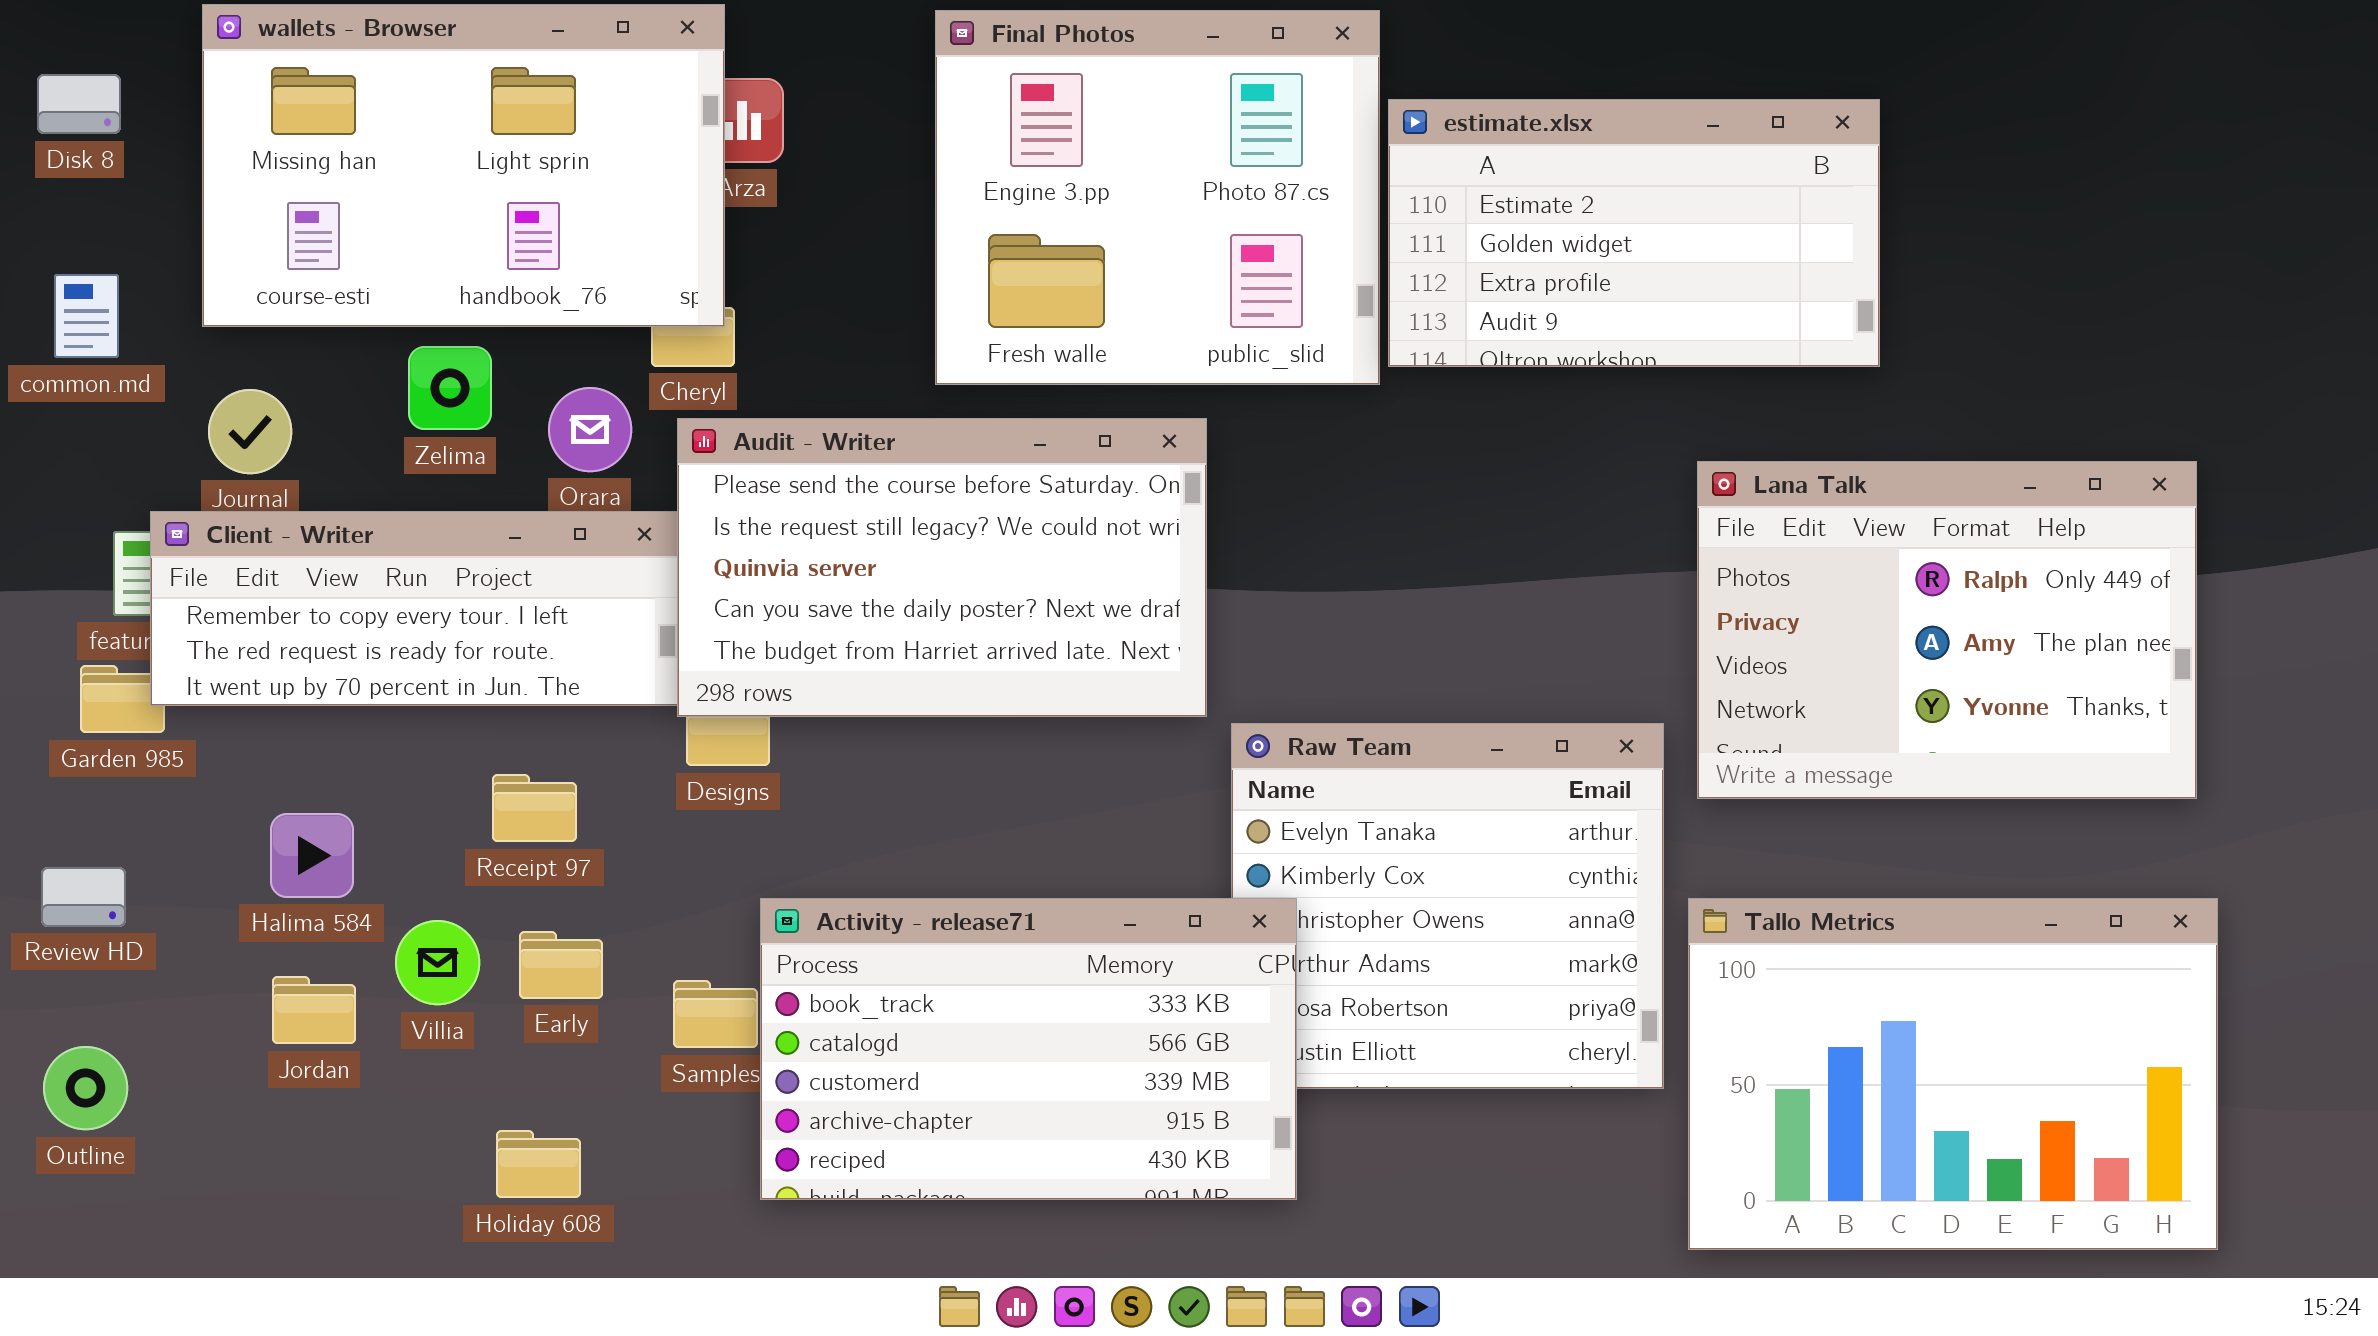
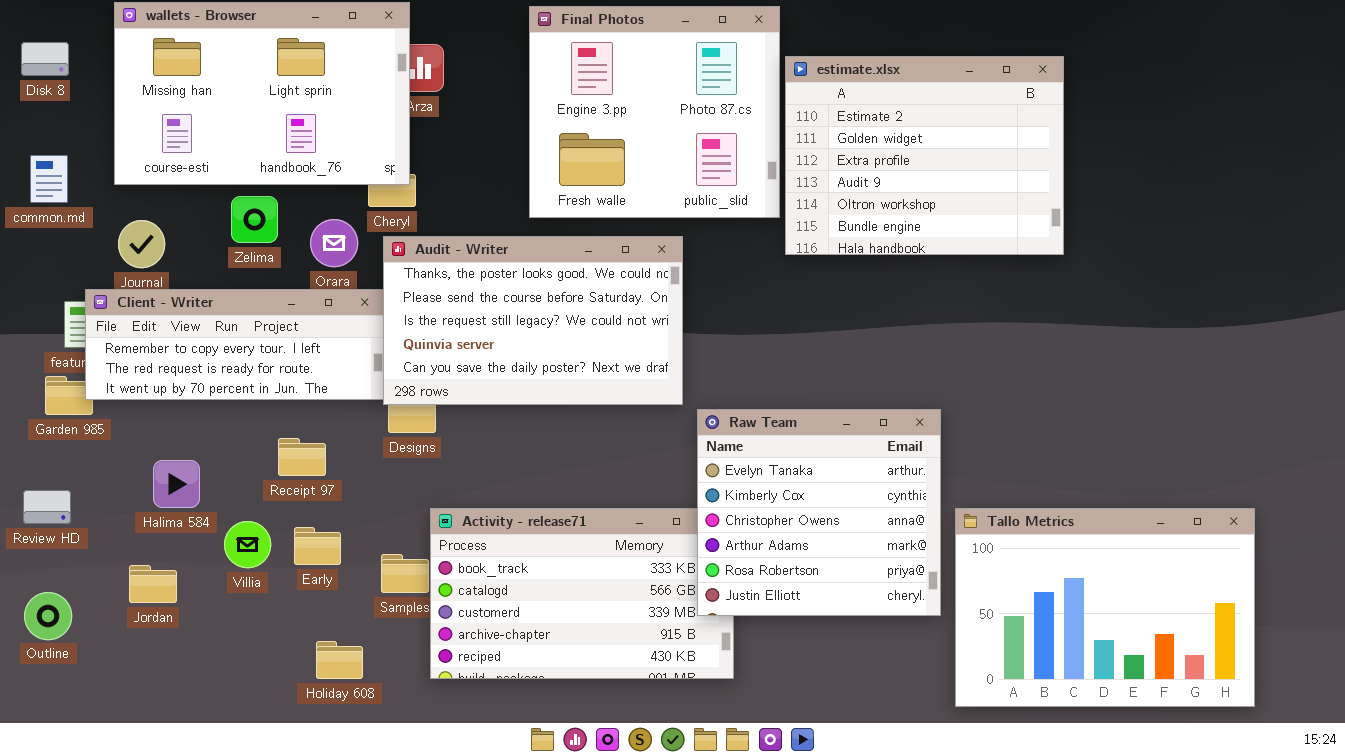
estimate.xlsx: [1388,99,1880,367] -> [785,56,1064,255], resized
Audit - Writer: [677,418,1207,717] -> [383,236,683,405], scrolled up 1 row
Lana Talk: [1697,461,2197,799] -> none, closed
Raw Team: [1231,723,1664,1089] -> [697,409,941,616], raised
Jordan: [272,976,356,1044] -> [129,565,177,603], moved
Holiday 608: [496,1130,581,1198] -> [316,641,363,679], moved

